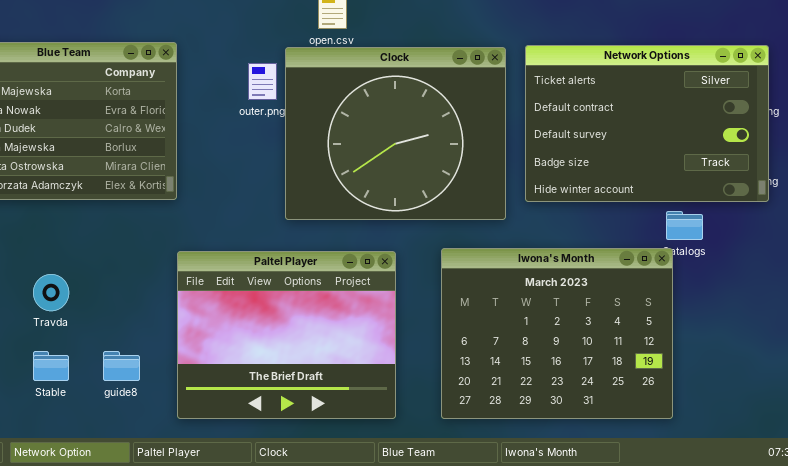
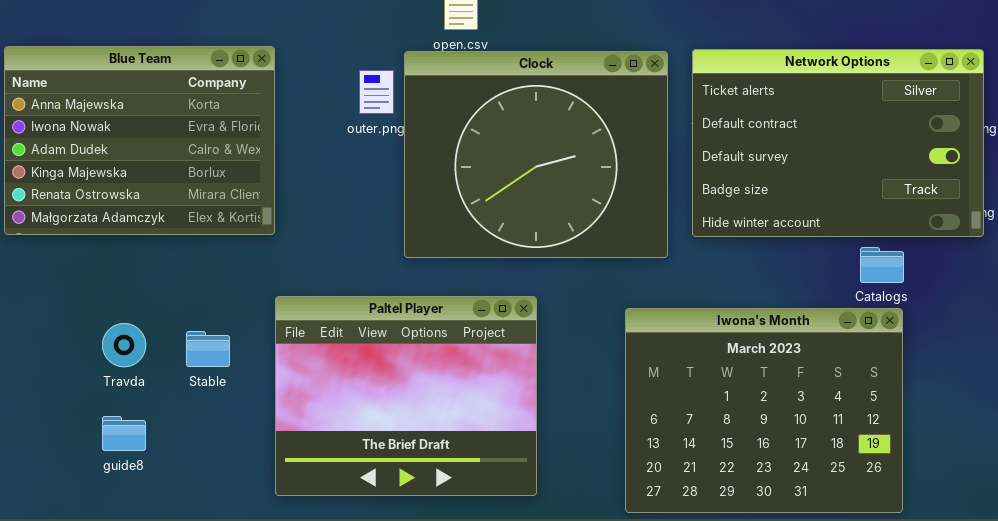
Iwona's Month: [441,248,673,419] -> [625,308,903,513], moved
Stable: [33,351,69,381] -> [186,331,230,367], moved
guide8: [103,351,140,381] -> [102,416,146,451], moved

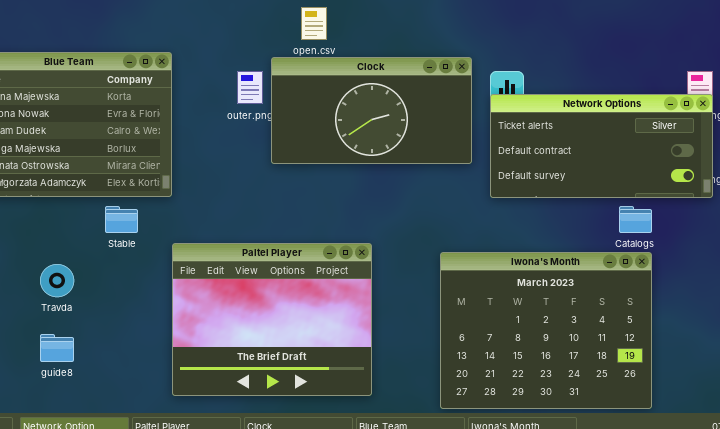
Network Options: [692,49,984,237] -> [490,94,713,198], resized
Clock: [404,51,668,258] -> [271,57,472,164], resized
Stable: [186,331,230,367] -> [105,206,138,233], moved

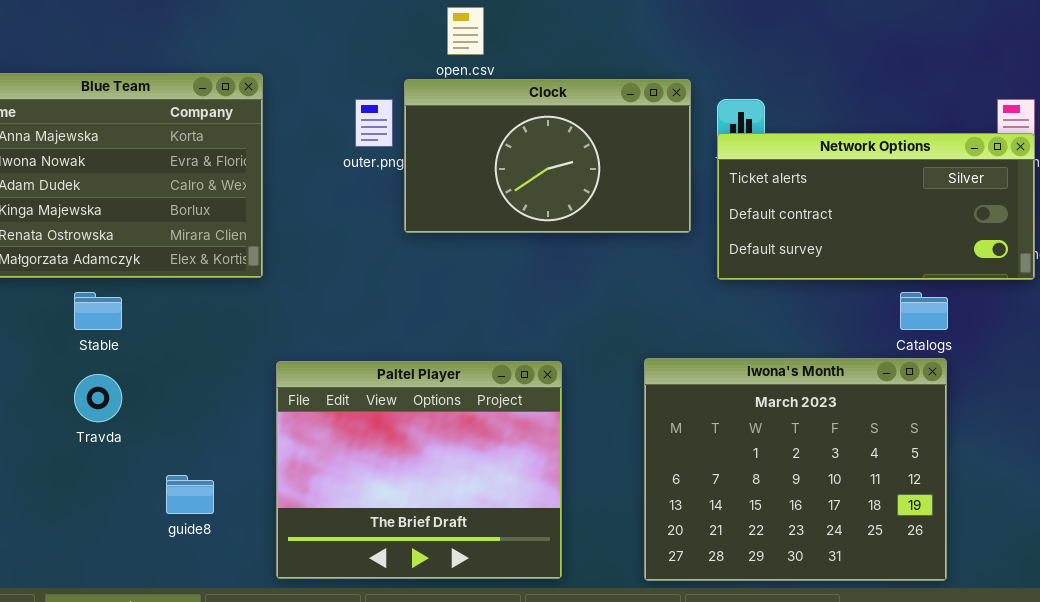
Stable: [105,206,138,233] -> [74,292,122,330], moved
Paltel Player: [172,243,372,396] -> [276,361,562,579], moved
guide8: [40,334,74,362] -> [166,475,214,514], moved

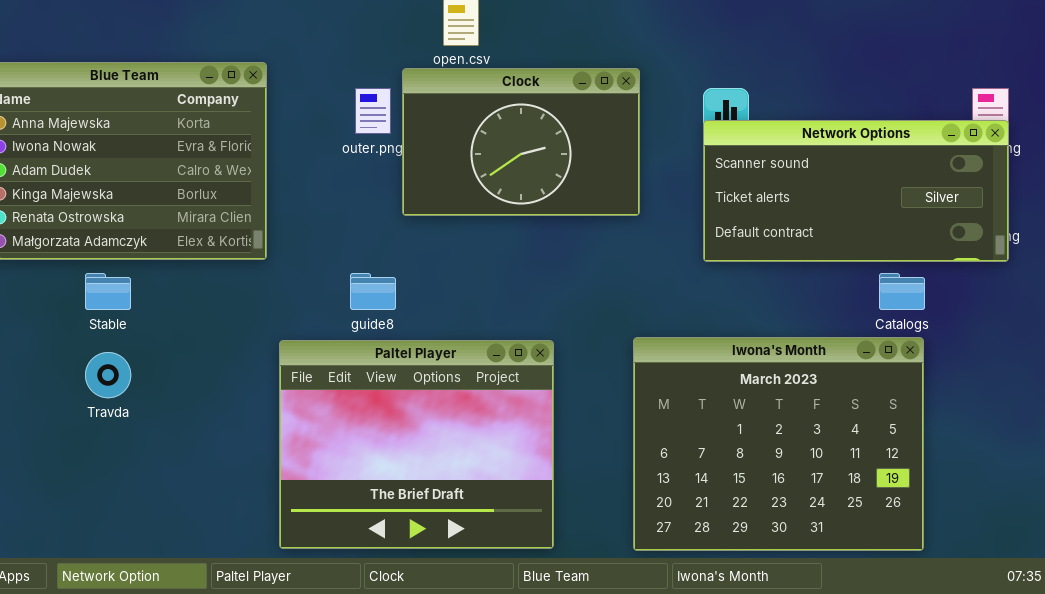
Clock: [404,79,691,233] -> [402,68,640,216], resized
Network Options: [717,133,1035,280] -> [703,120,1009,262], scrolled up 1 row
guide8: [166,475,214,514] -> [350,273,396,310], moved

